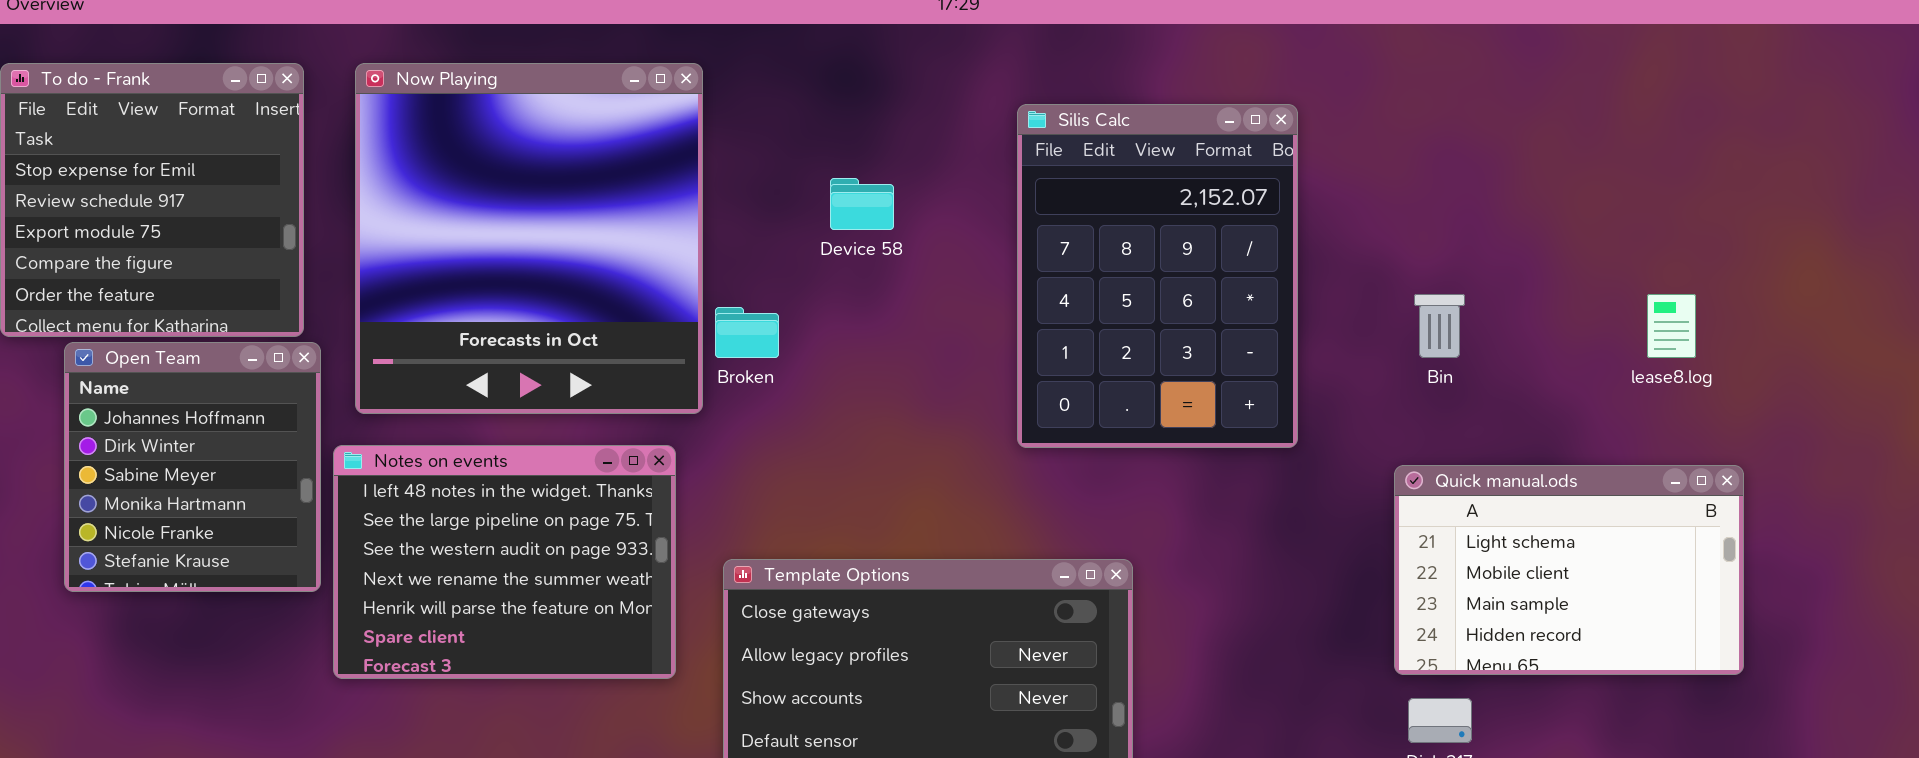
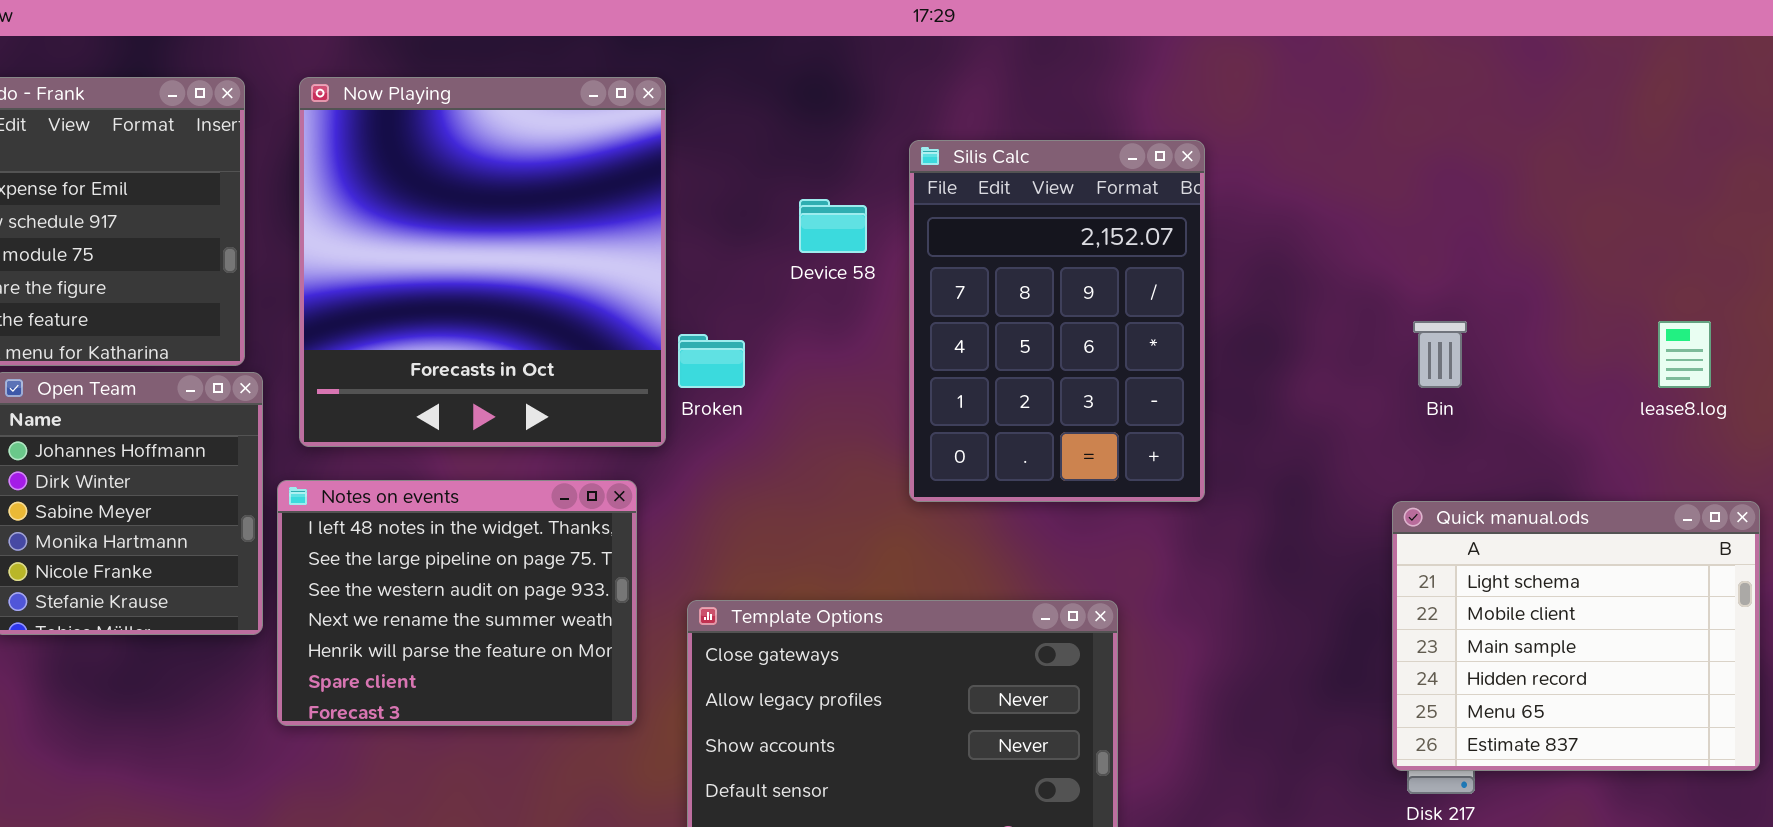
Silis Calc: [1017,104,1298,448] -> [909,140,1205,502], moved
Quick manual.ods: [1394,465,1744,675] -> [1392,501,1760,771], resized

